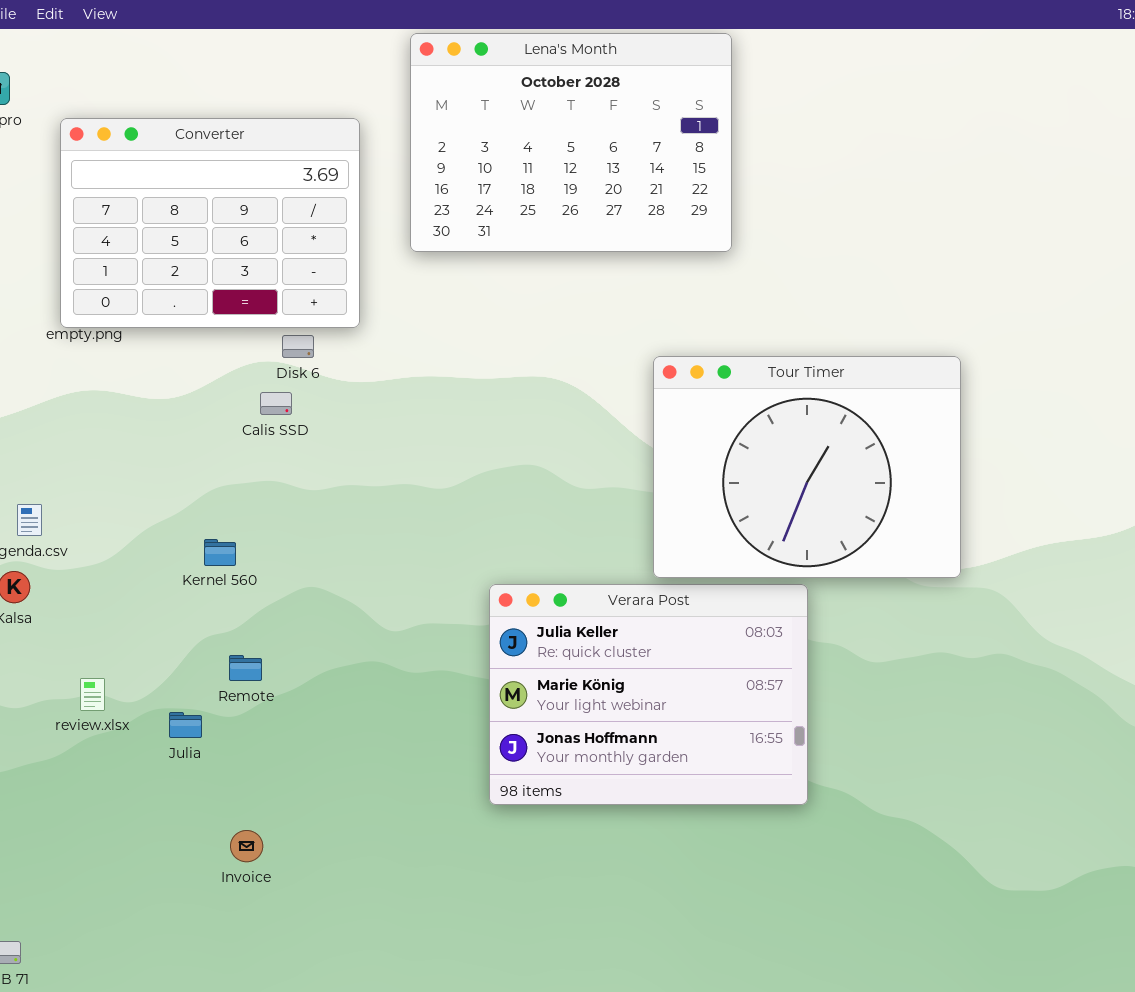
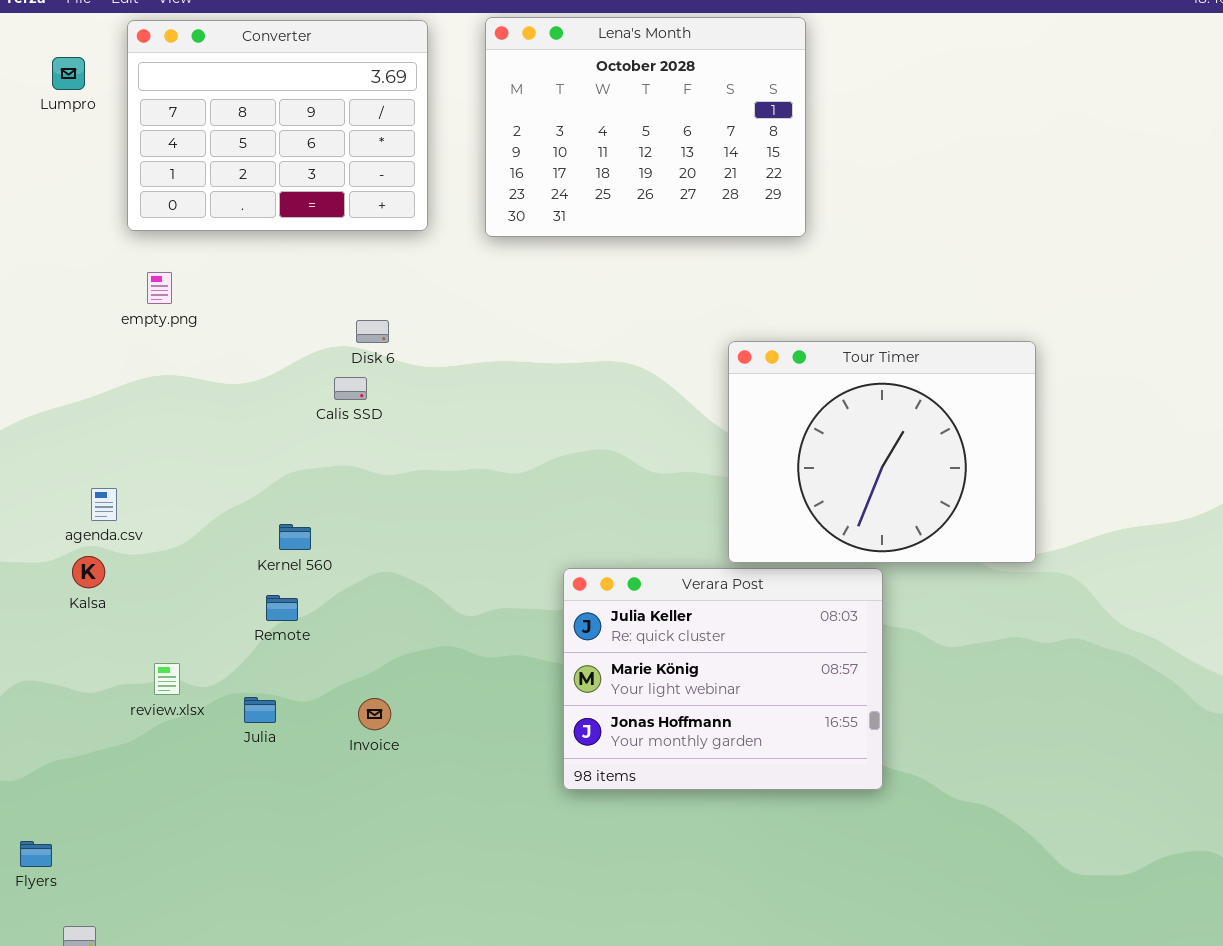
Converter: [60,118,360,328] -> [127,20,428,231], moved
Remote: [229,655,262,681] -> [266,595,298,621], moved
Invoice: [230,830,263,862] -> [358,698,391,730], moved

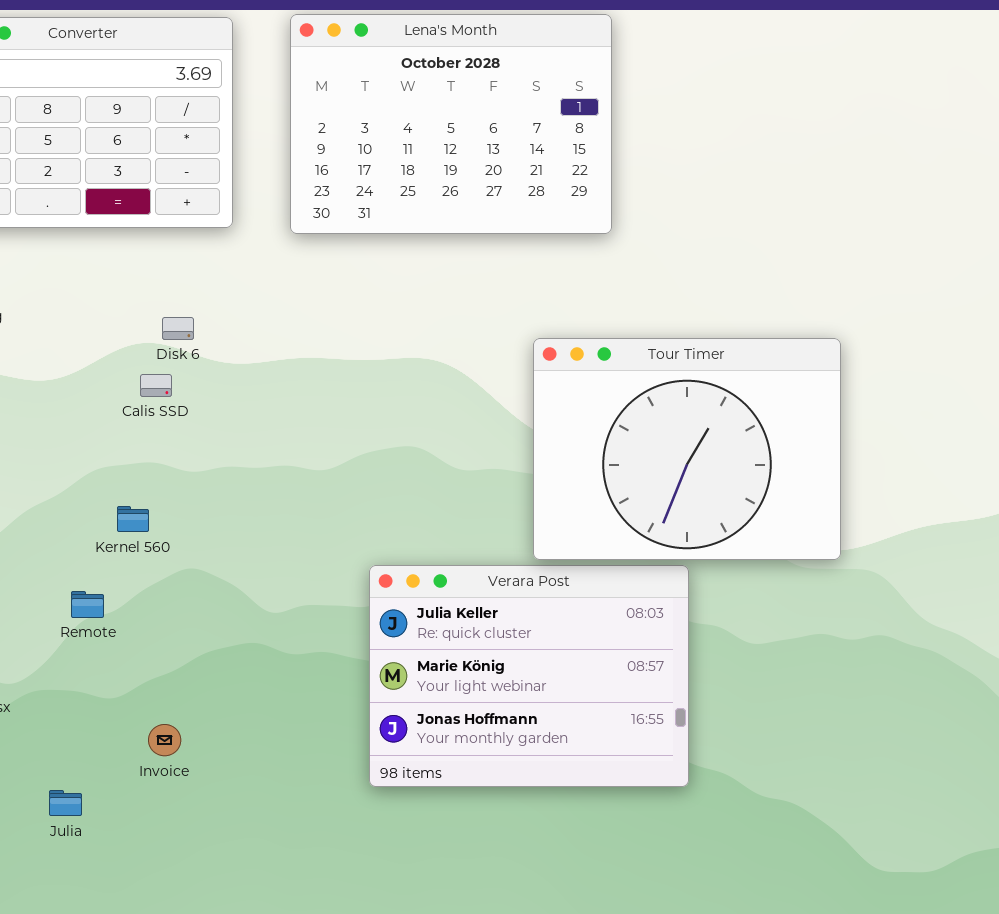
Kernel 560: [279,524,311,550] -> [117,506,149,532], moved
Julia: [244,697,276,723] -> [49,790,82,816], moved
Invoice: [358,698,391,730] -> [148,724,181,756], moved

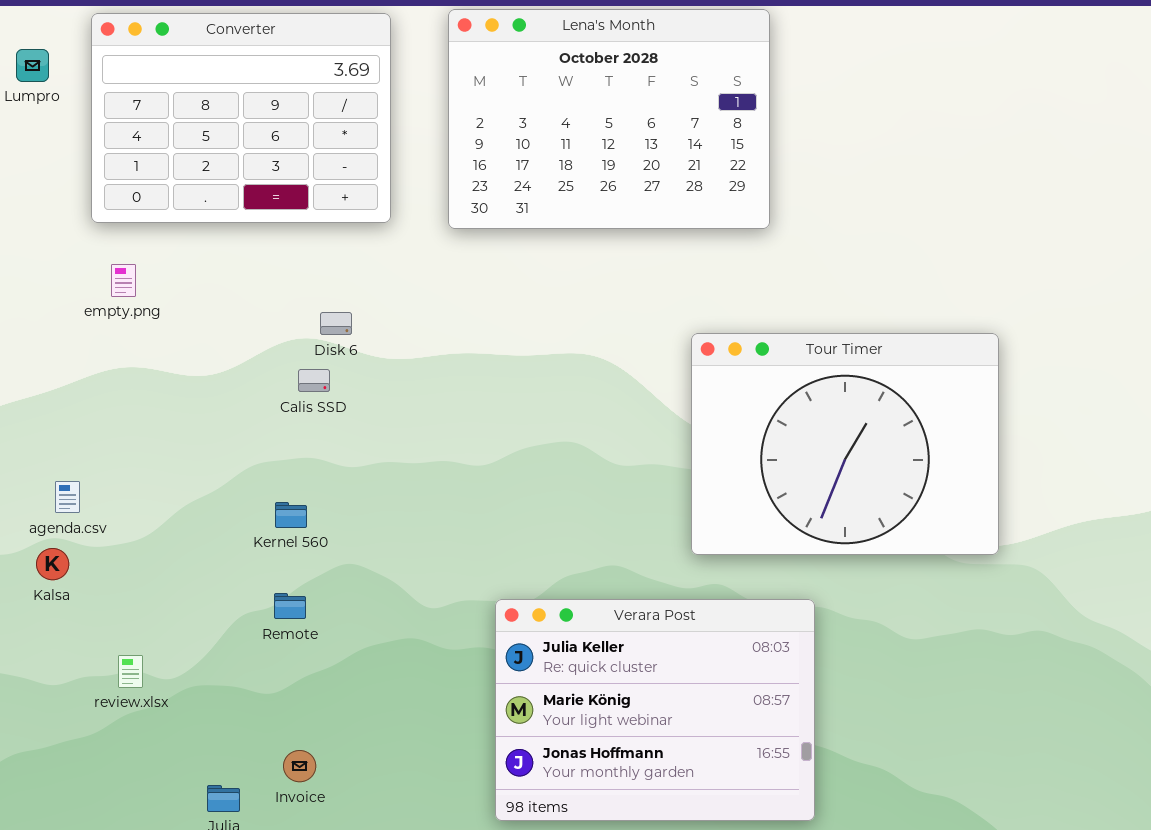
Verara Post: [369,565,689,787] -> [495,599,815,821], moved
Remote: [71,591,104,618] -> [274,593,306,619], moved
Invoice: [148,724,181,756] -> [283,750,316,782], moved

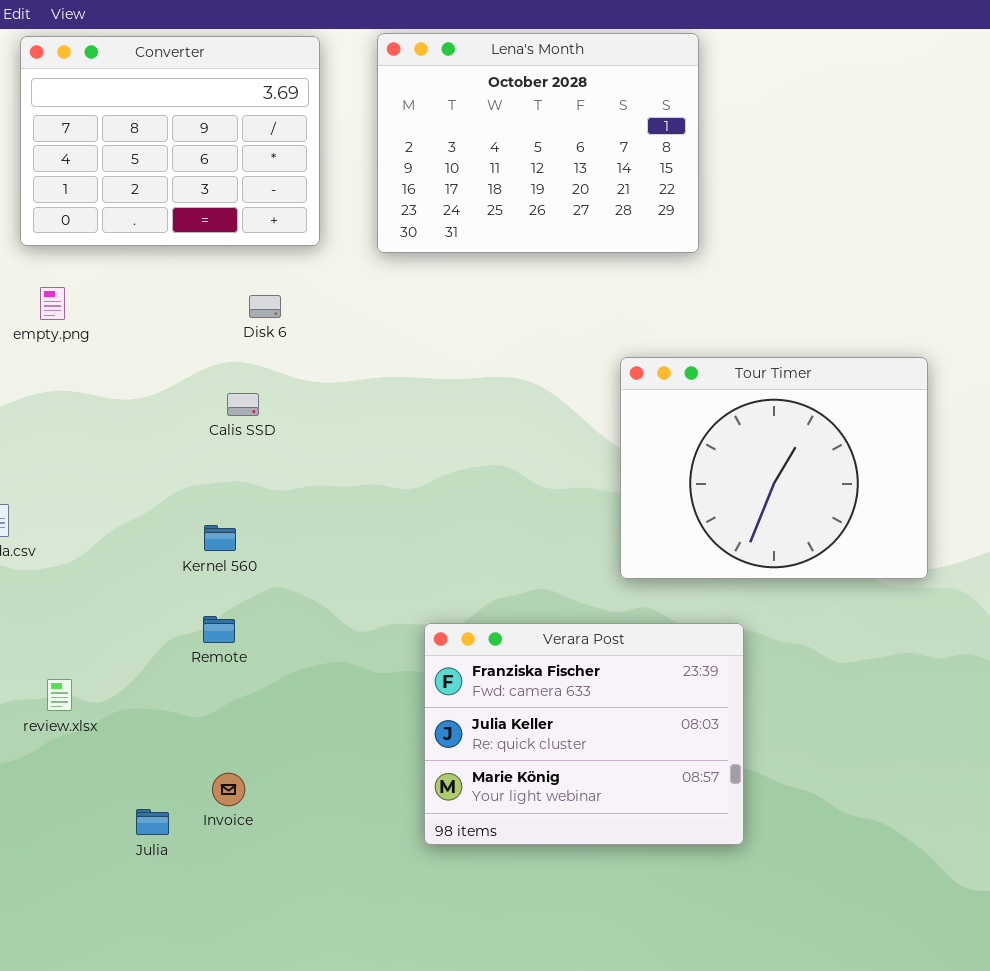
Disk 6: [320,312,352,335] -> [249,295,281,318], moved
Verara Post: [495,599,815,821] -> [424,623,744,845], scrolled up 1 row

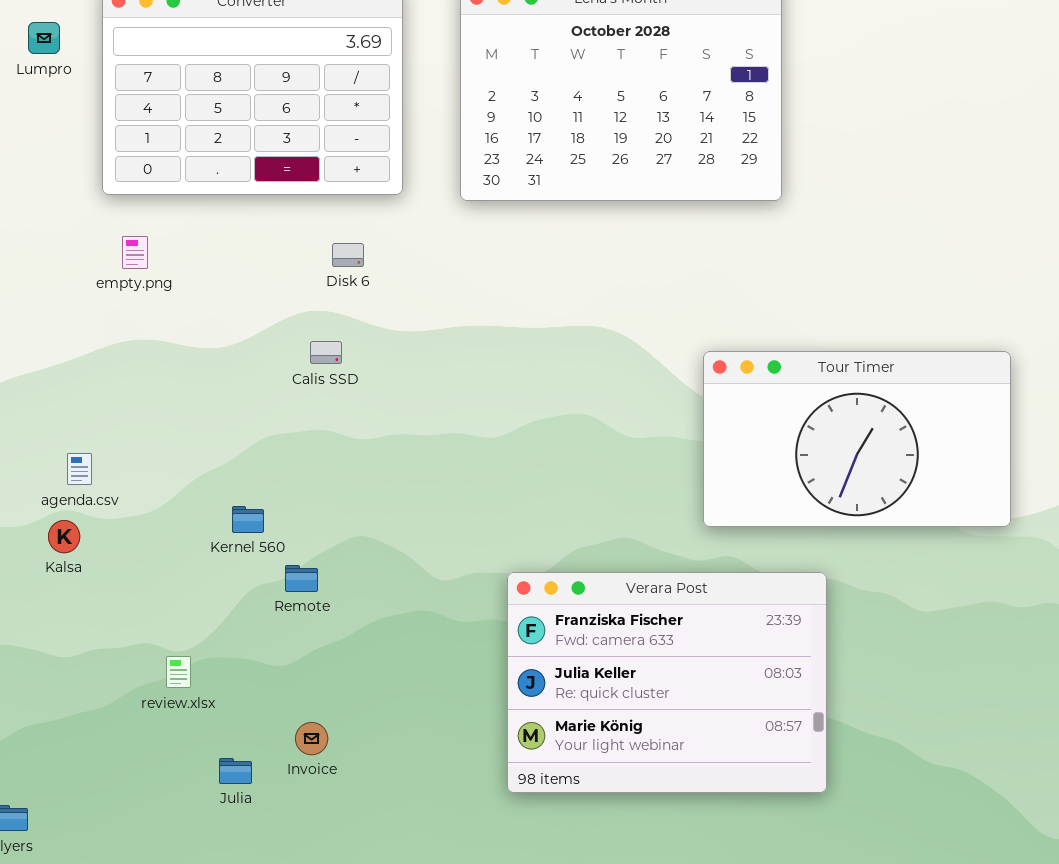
Tour Timer: [620,357,928,579] -> [703,351,1011,527], resized
Kernel 560: [204,525,236,551] -> [232,506,264,533], moved
review.xlsx: [47,679,72,711] -> [166,656,191,688], moved

